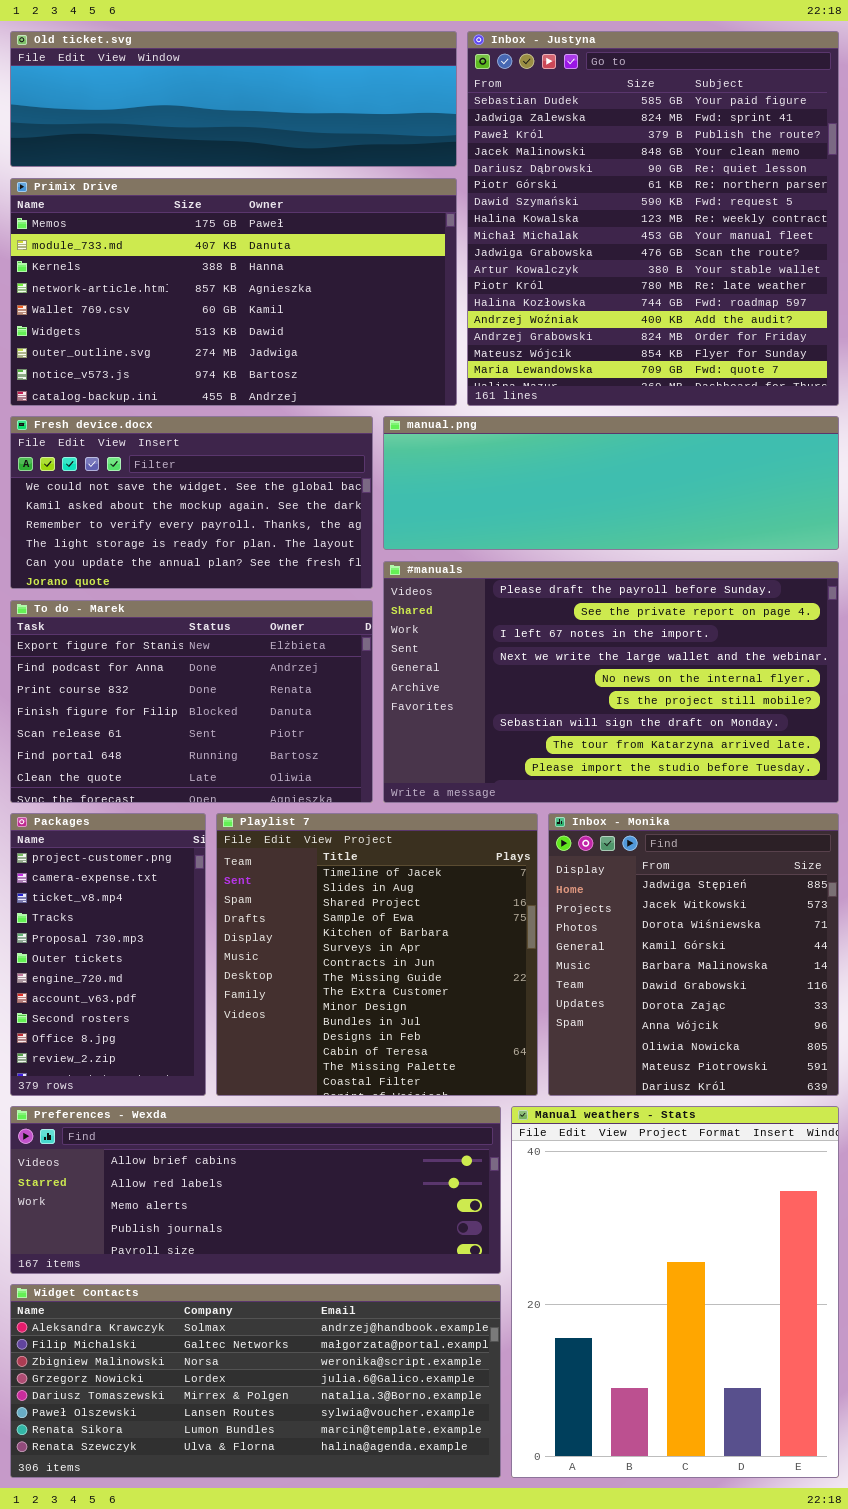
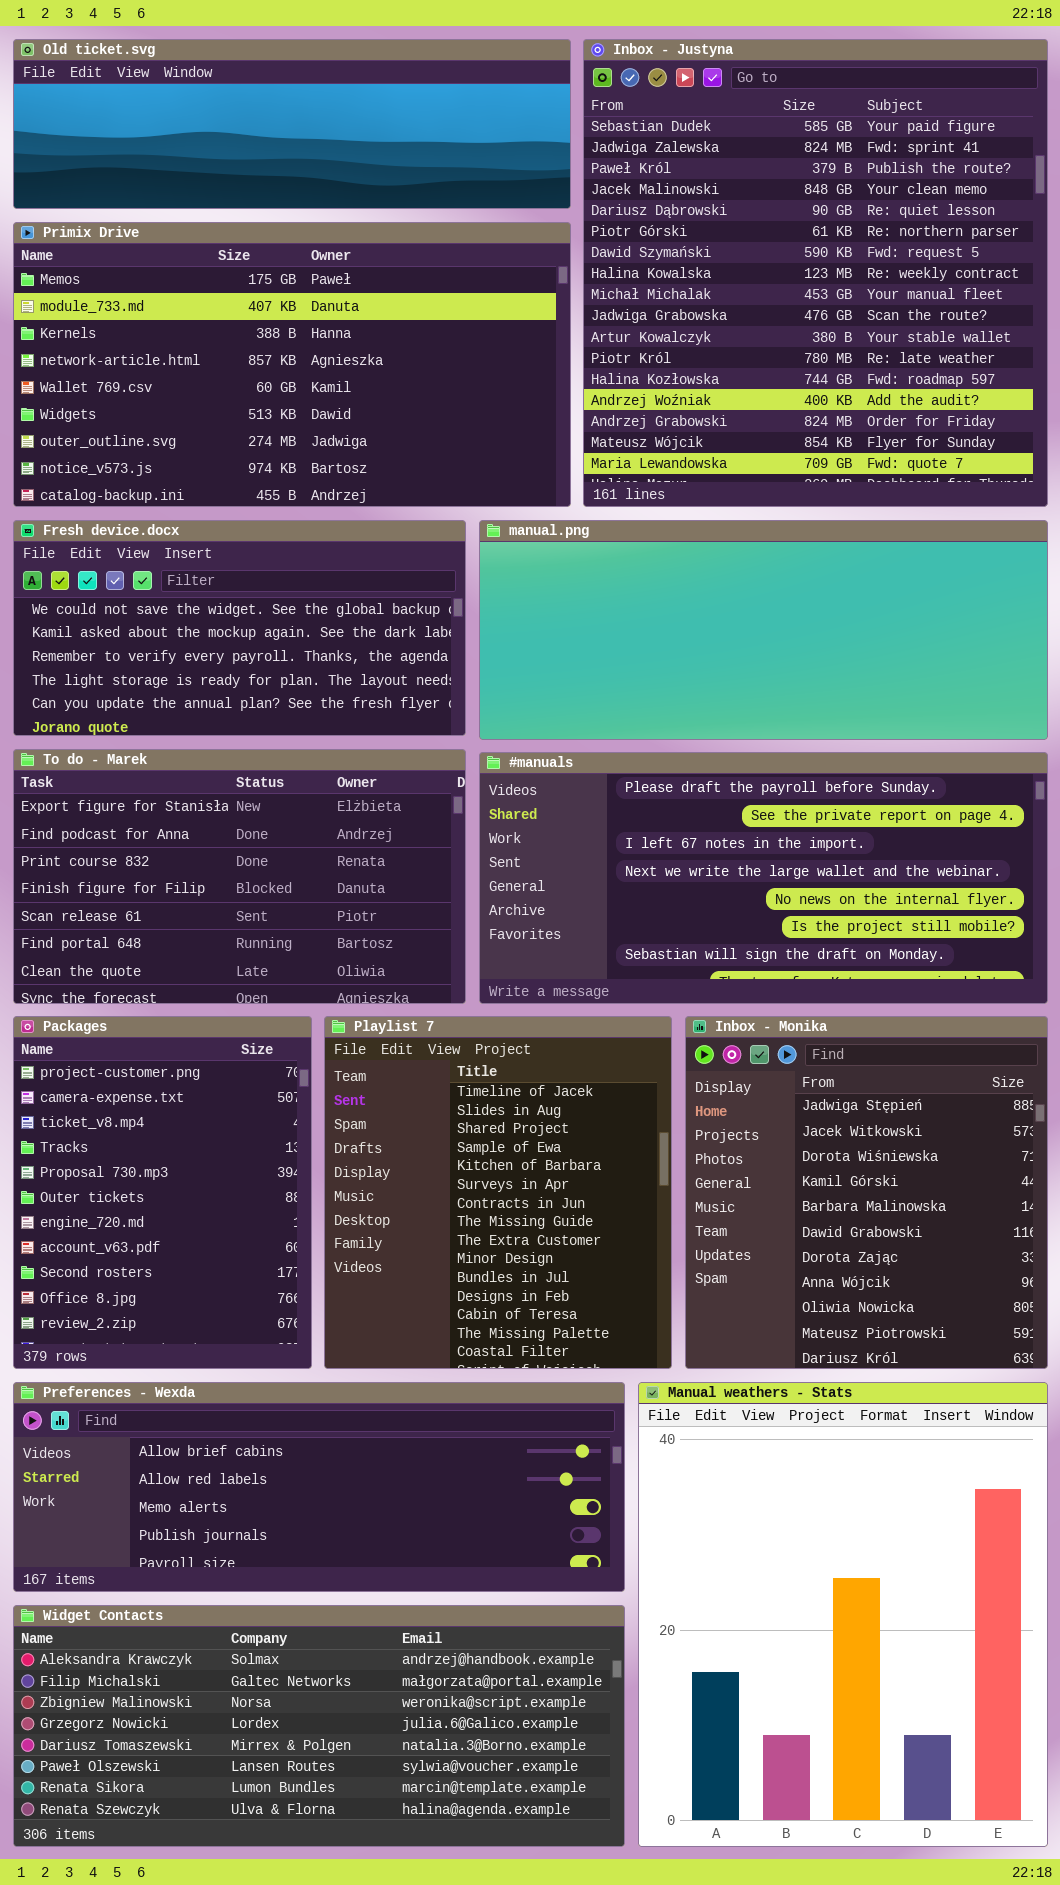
manual.png: [383,416,839,550] -> [479,520,1048,740], resized
#manuals: [383,561,839,803] -> [479,752,1048,1004], resized
Packages: [10,813,206,1096] -> [13,1016,312,1369], resized
Playlist 7: [216,813,538,1096] -> [324,1016,672,1369], resized

